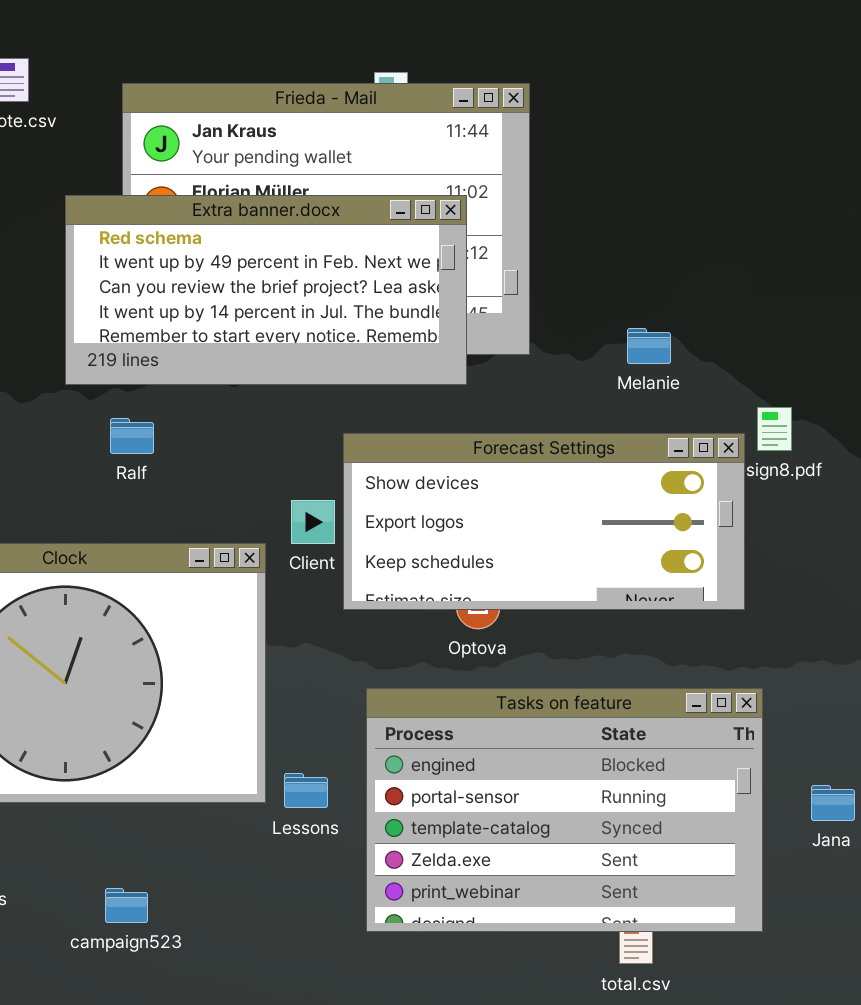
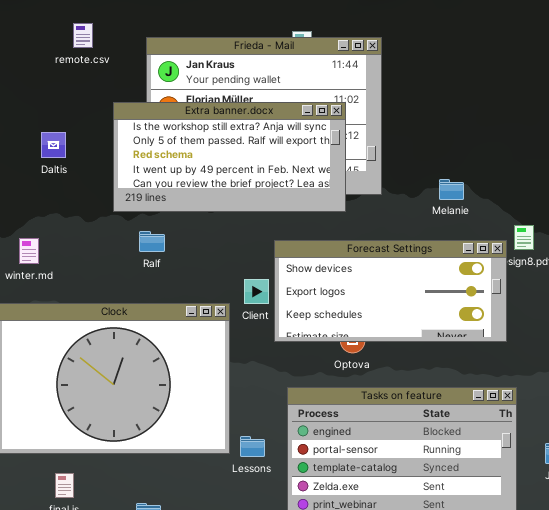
Extra banner.docx: [65,195,467,385] -> [113,102,346,212], scrolled up 2 rows

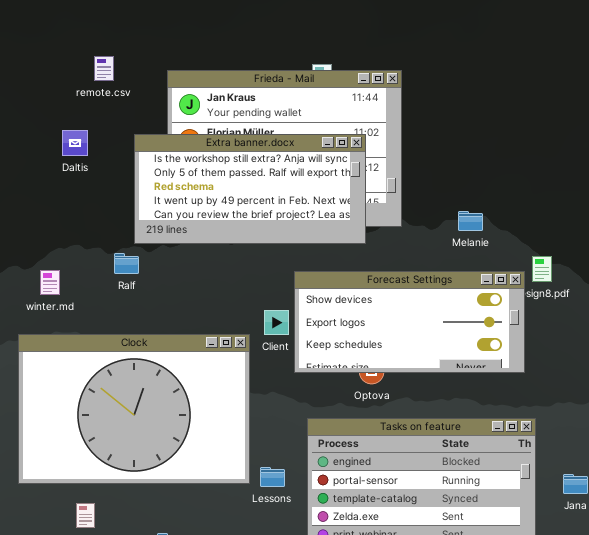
Daltis: [41,132,66,158] -> [62,130,88,156], moved
Ralf: [139,231,165,252] -> [114,253,139,274], moved

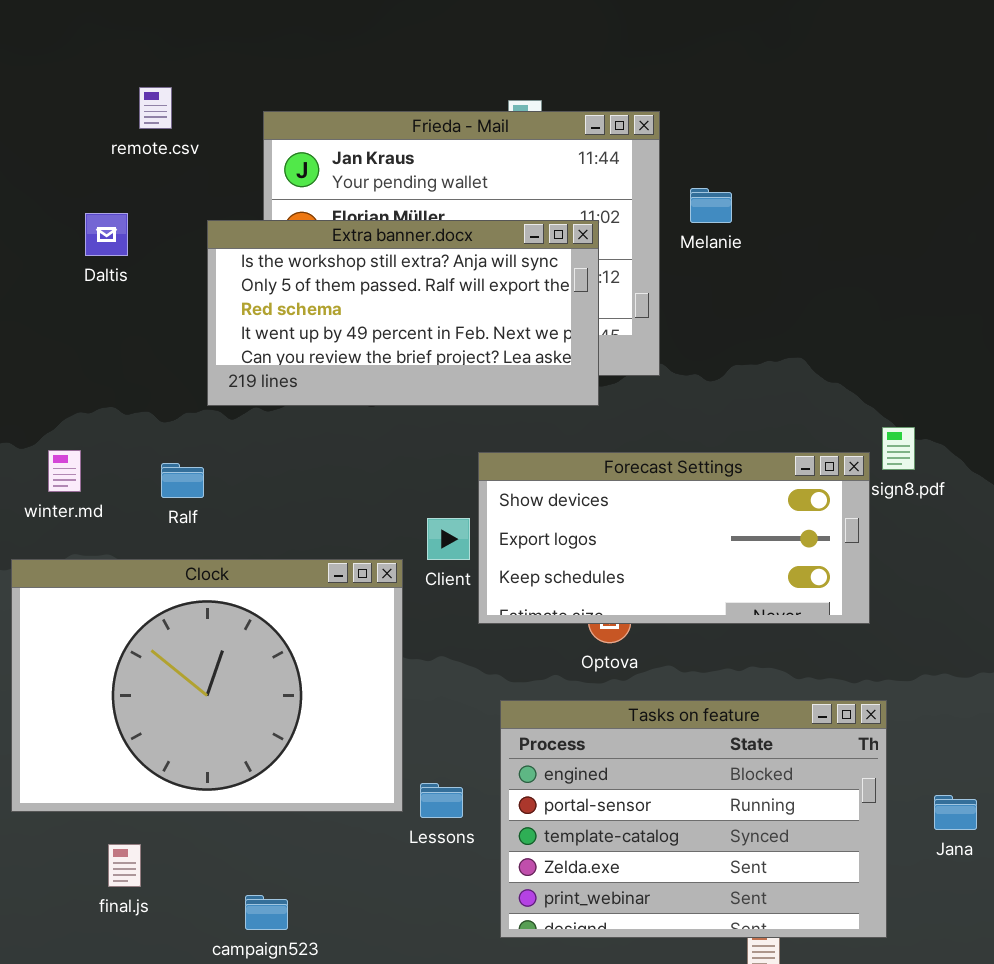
Melanie: [458,211,483,231] -> [690,188,732,223], moved
Ralf: [114,253,139,274] -> [161,463,204,498], moved

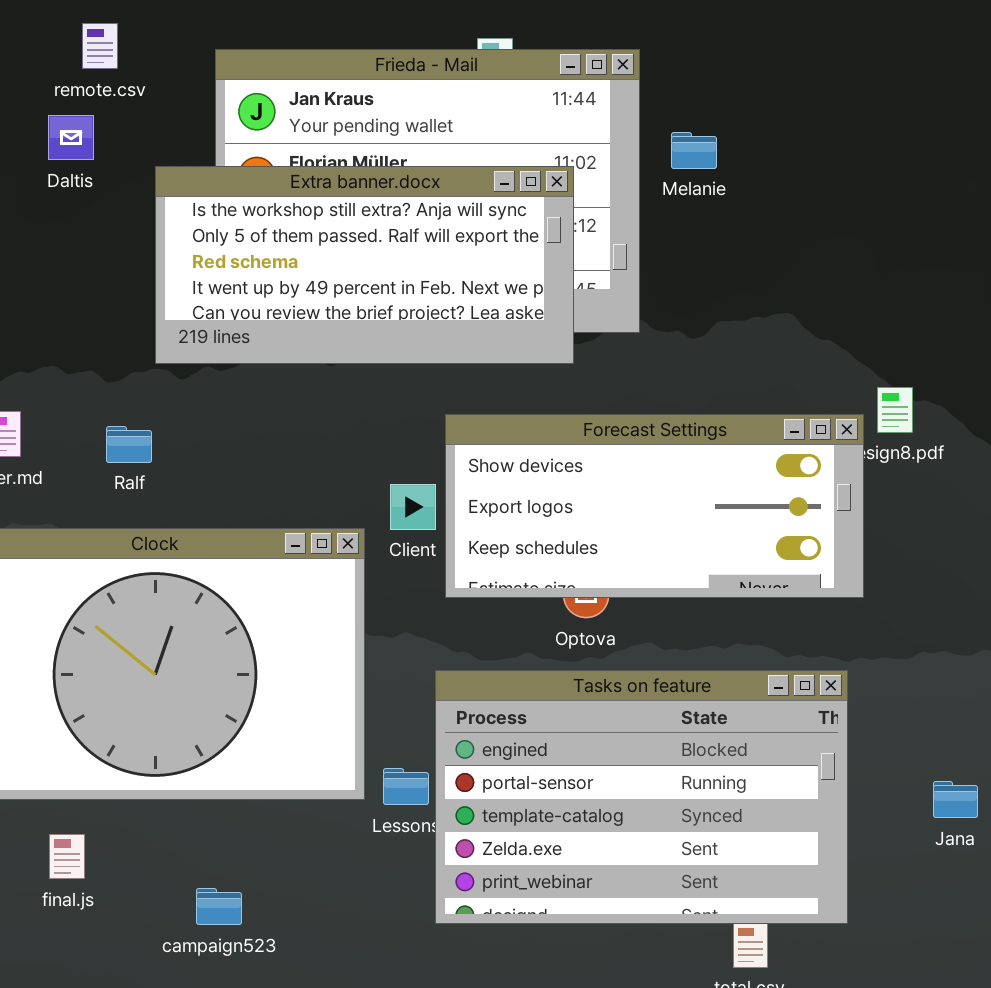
Daltis: [85,213,128,256] -> [48,115,94,160], moved
Tasks on feature: [500,700,887,938] -> [435,670,848,924], moved

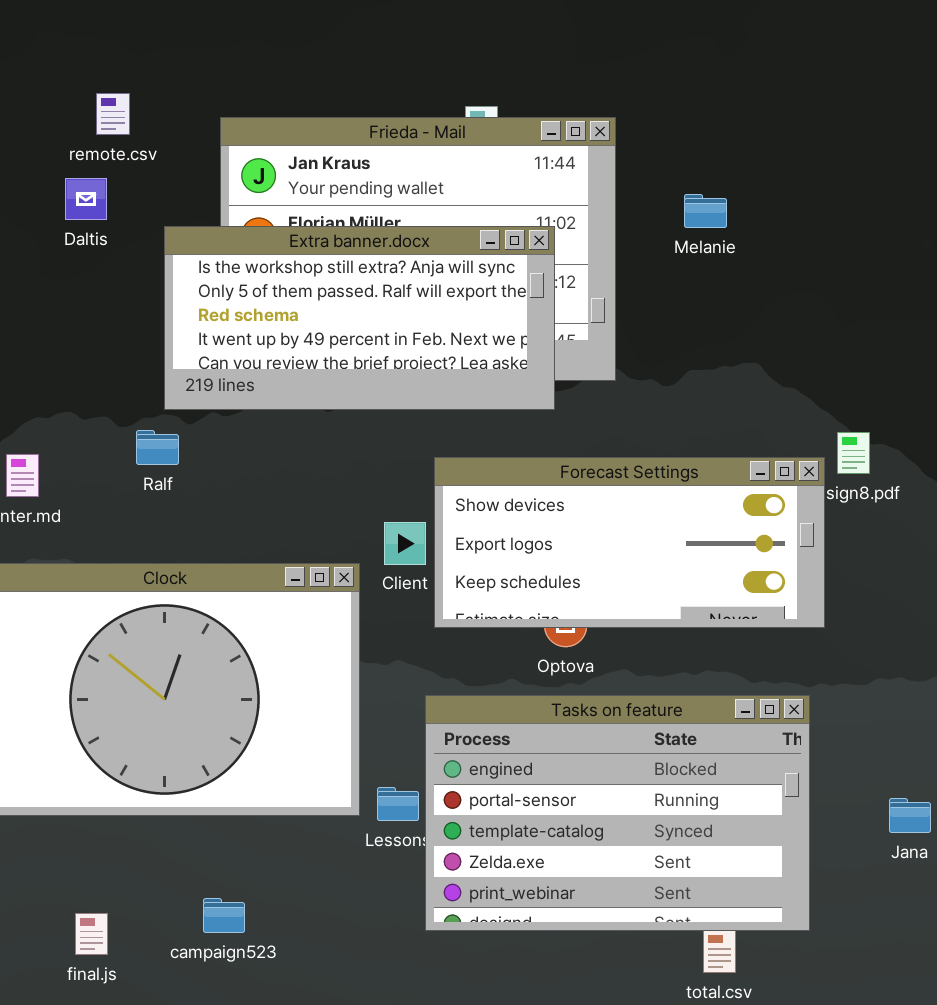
Melanie: [671,132,717,169] -> [684,194,727,228], moved
Ralf: [106,426,152,463] -> [136,430,179,465], moved
final.js: [49,834,85,879] -> [75,913,108,955], moved

